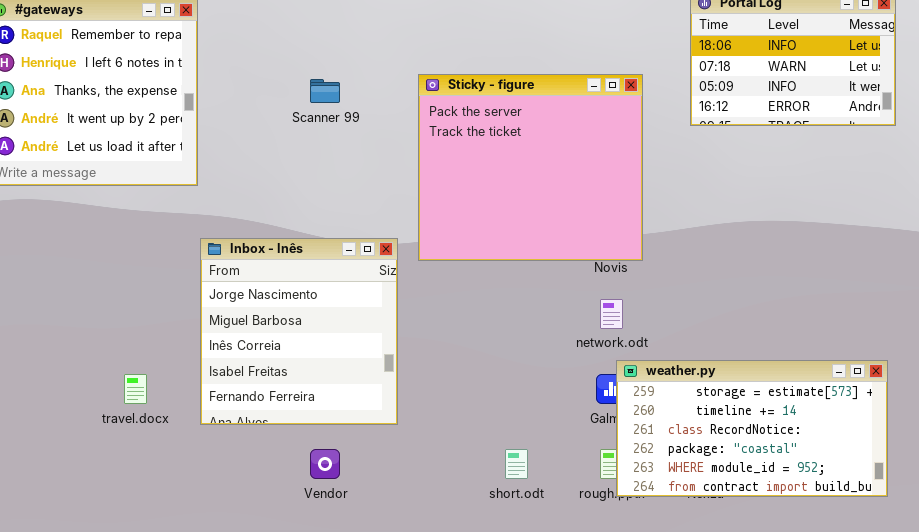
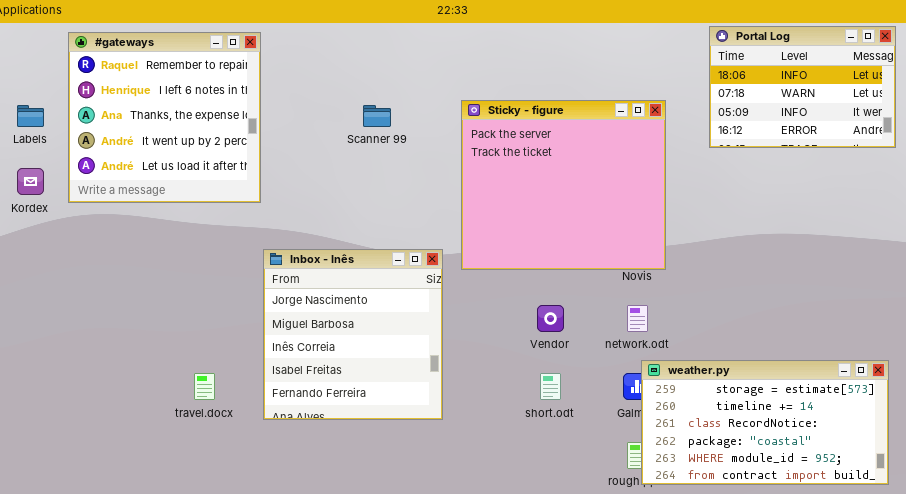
Vendor: [310,449,340,479] -> [537,305,564,332], moved
short.odt: [505,449,528,479] -> [540,373,561,400], moved

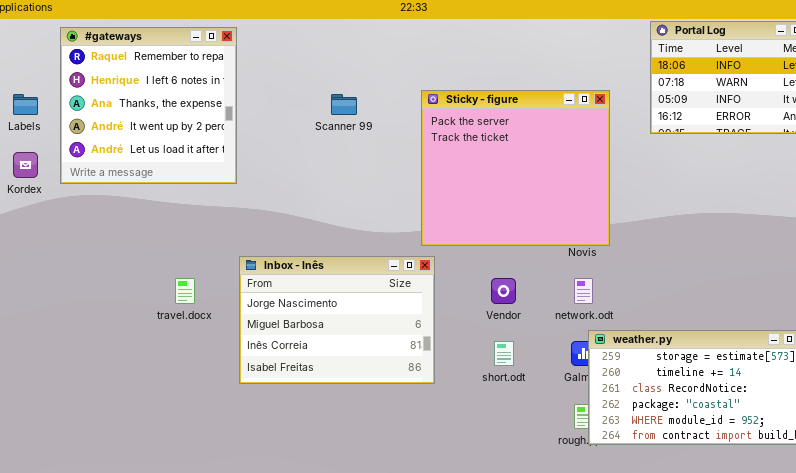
Inbox - Inês: [263,249,443,420] -> [239,256,435,384], resized
travel.docx: [194,373,215,400] -> [175,278,195,304], moved

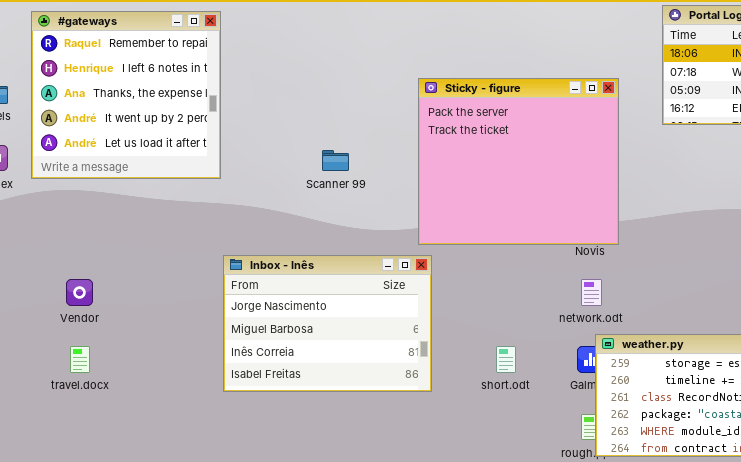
Scanner 99: [331,94,357,115] -> [322,150,349,171], moved
travel.docx: [175,278,195,304] -> [70,346,90,373], moved
Vendor: [491,278,516,304] -> [66,279,93,306], moved

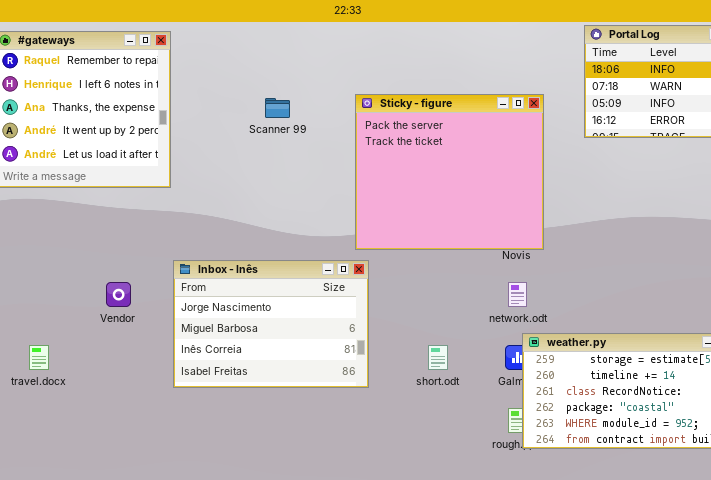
Scanner 99: [322,150,349,171] -> [265,98,290,118], moved
Vendor: [66,279,93,306] -> [106,282,131,307], moved

